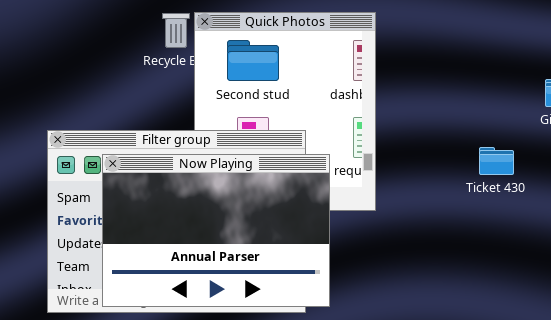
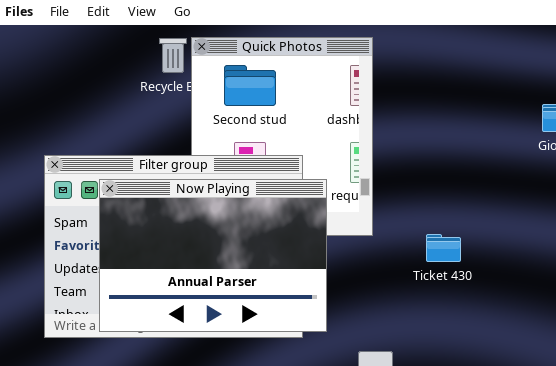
Ticket 430: [479,147,514,175] -> [426,234,461,262], moved

